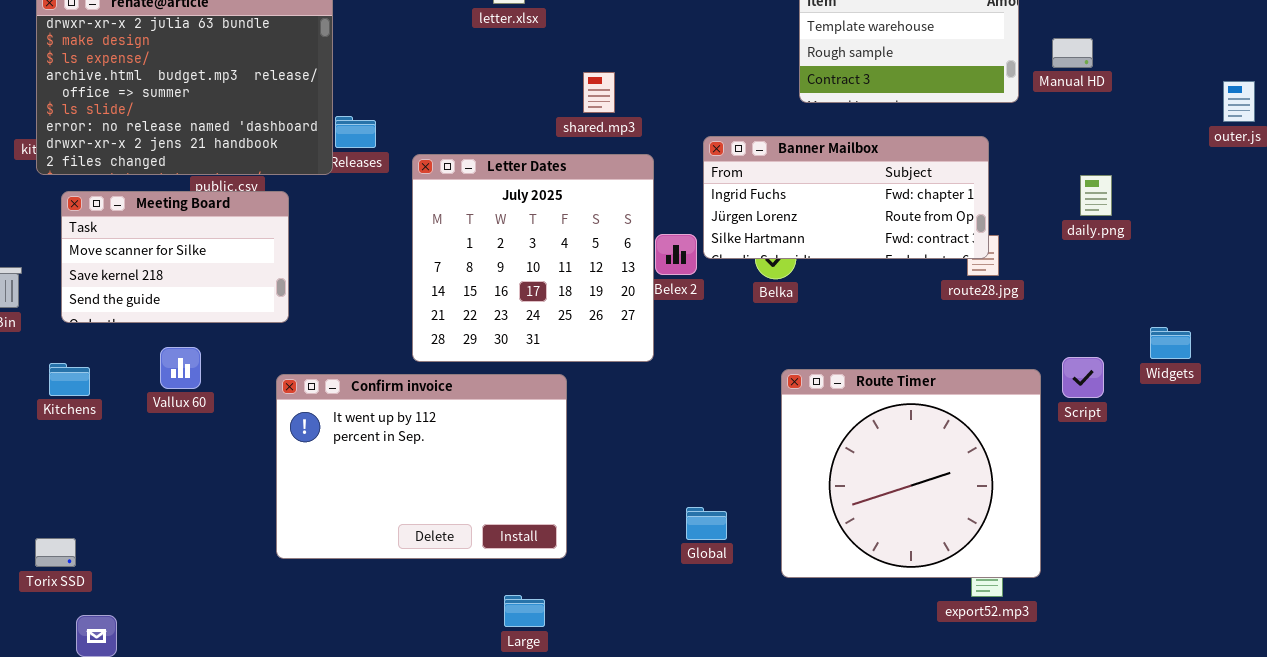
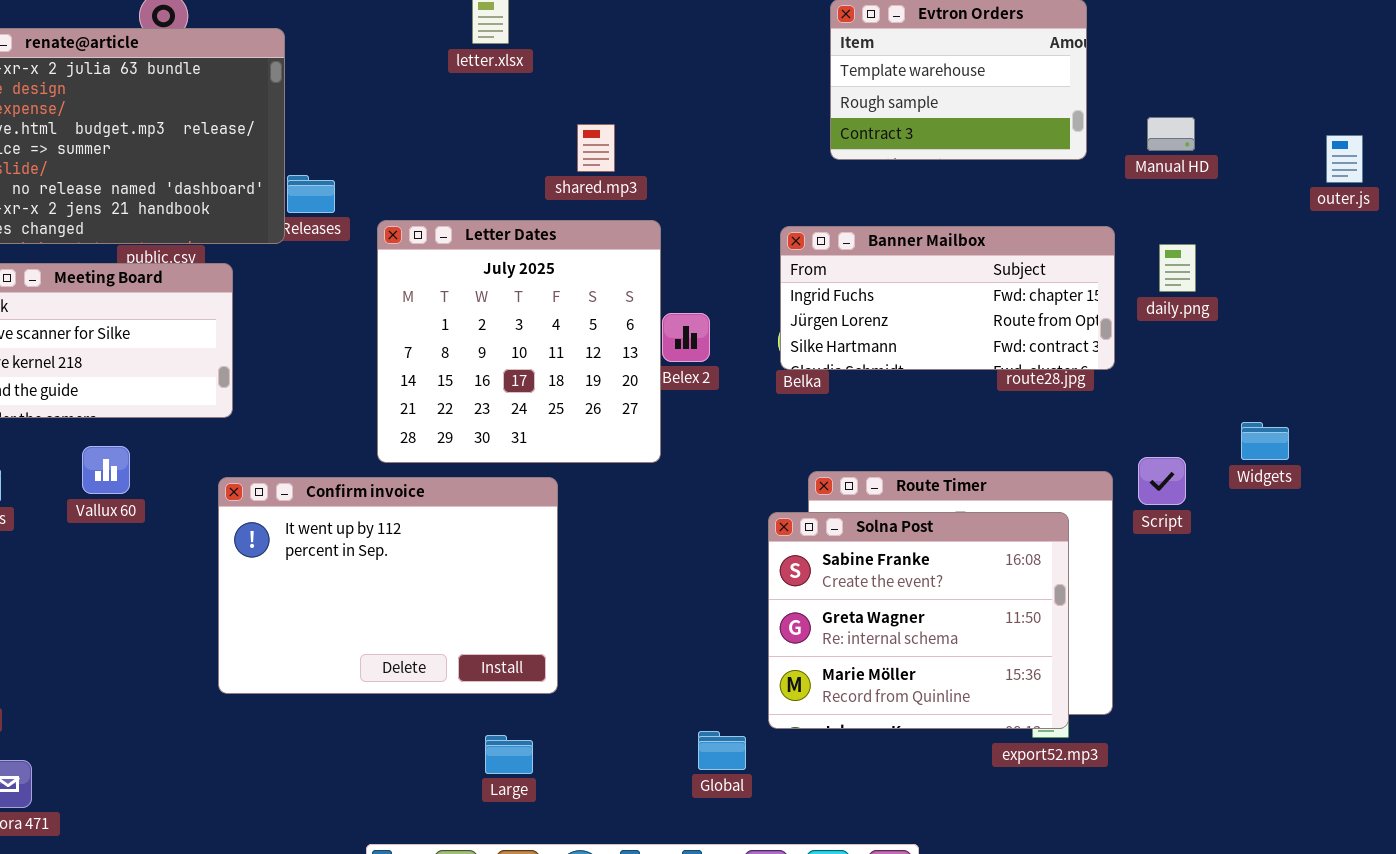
Manual HD: [1052,38,1093,68] -> [1147,117,1195,151], moved
Banner Mailbox: [703,136,989,259] -> [780,226,1115,370], moved
Solna Post: none -> [768,512,1069,729], opened
Global: [686,507,727,540] -> [698,731,746,770], moved

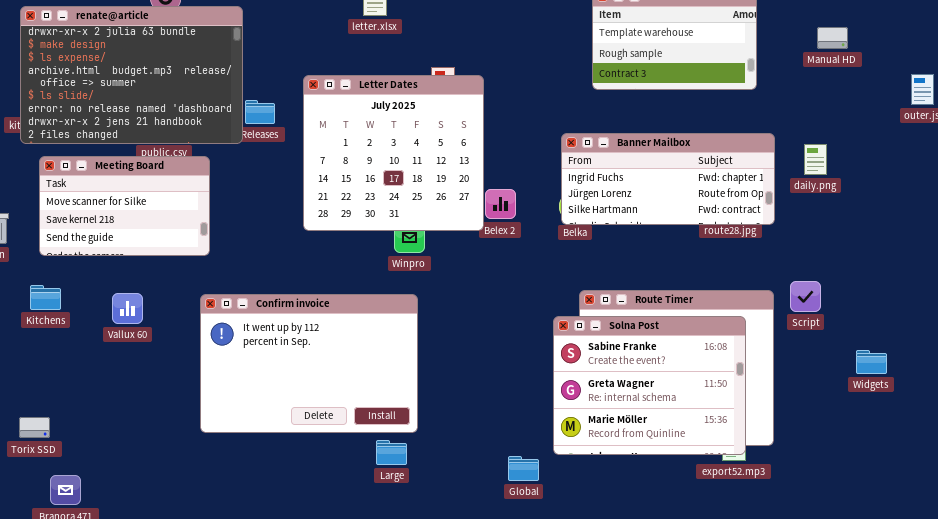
Manual HD: [1147,117,1195,151] -> [817,27,848,49], moved
Letter Dates: [377,220,661,463] -> [303,75,484,231], moved
Widgets: [1241,422,1289,460] -> [856,350,887,374], moved
Vallux 60: [82,446,130,494] -> [112,293,143,324], moved
Large: [485,735,533,774] -> [376,440,407,465], moved

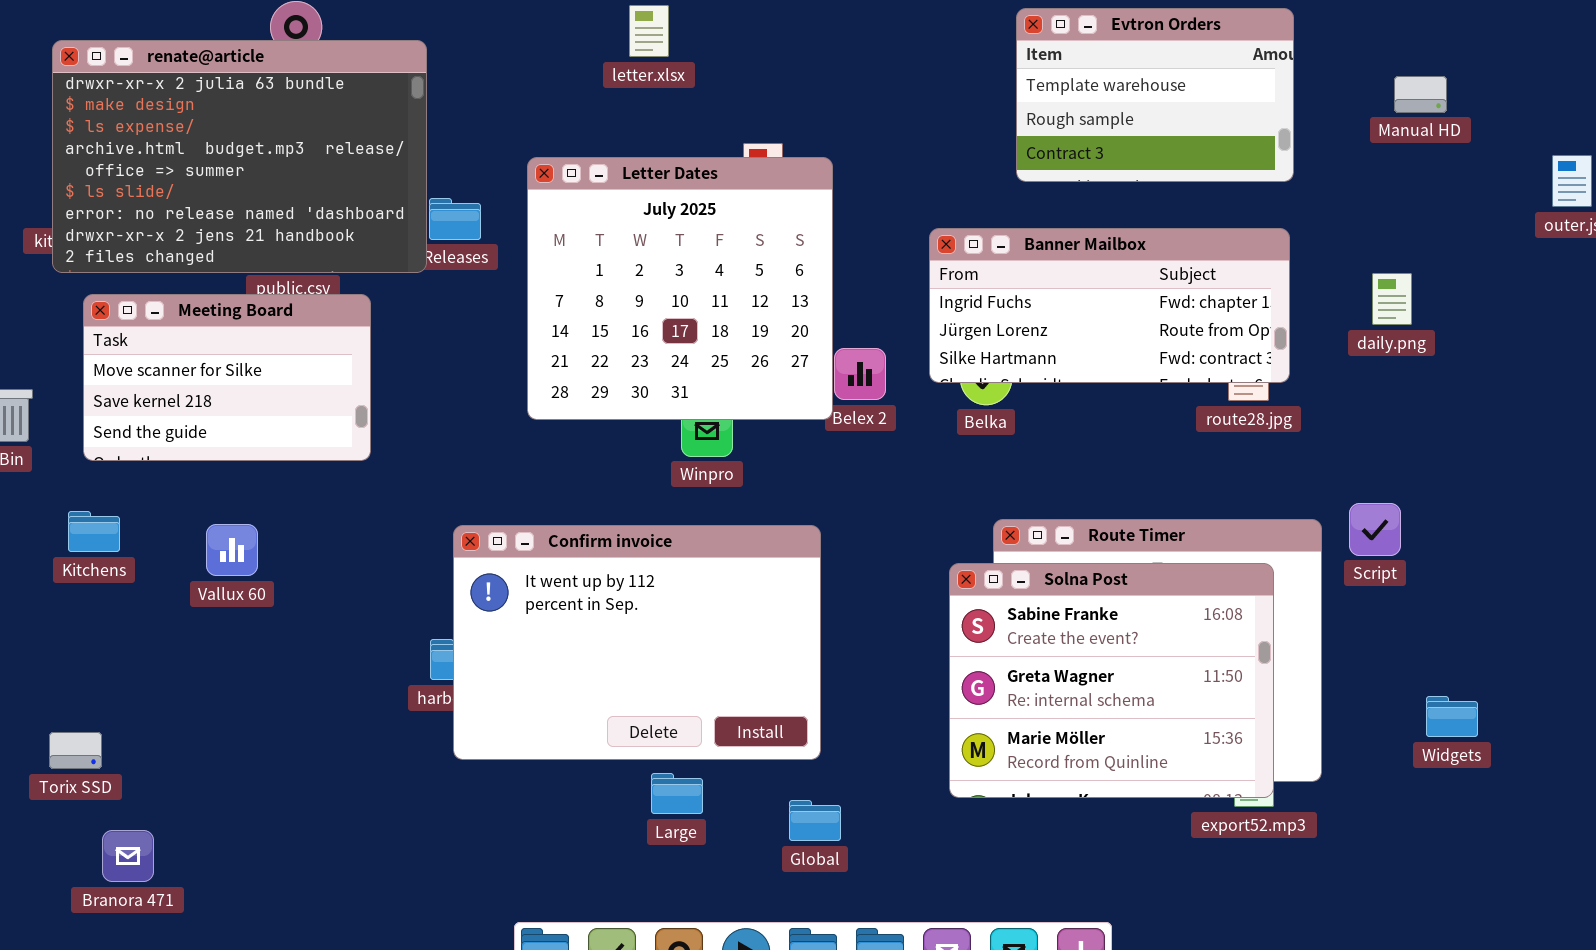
Banner Mailbox: [561,133,775,225] -> [929,228,1290,383], moved
Confirm invoice: [200,294,418,433] -> [453,525,821,760], moved
Widgets: [856,350,887,374] -> [1426,696,1478,737], moved
Global: [508,456,539,481] -> [789,800,841,841], moved

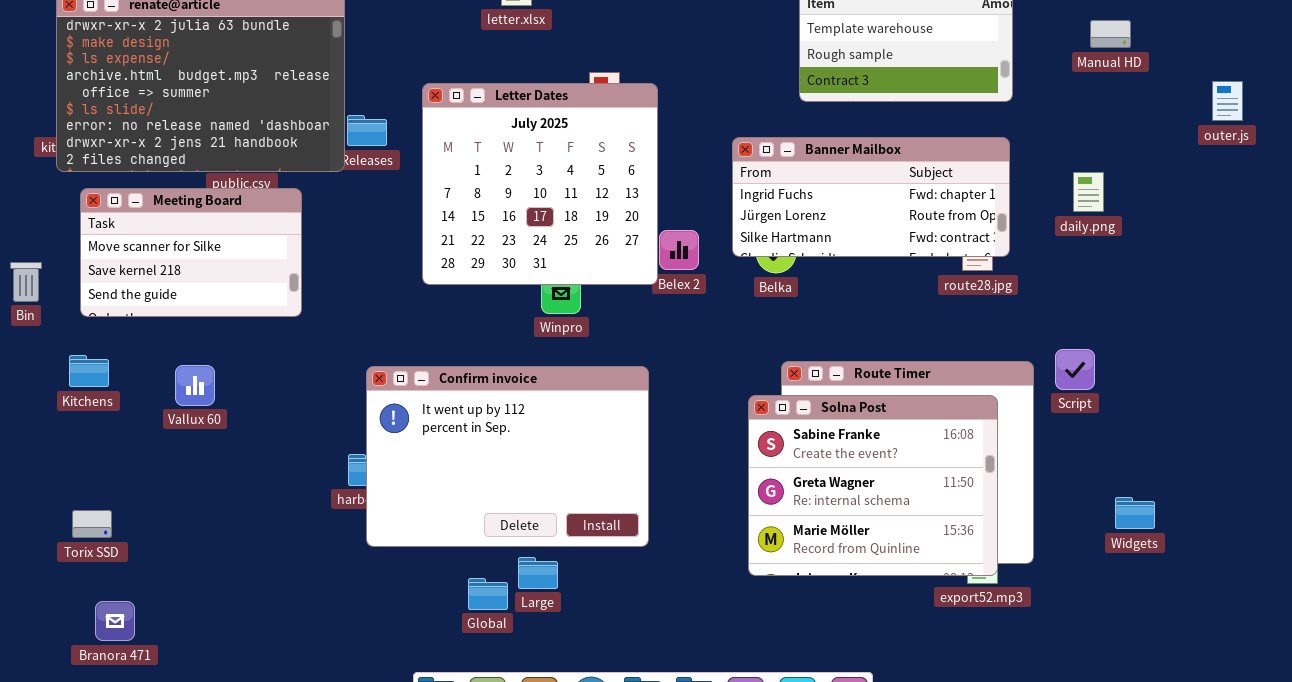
Torix SSD: [49,732,102,769] -> [72,510,112,538], moved
Global: [789,800,841,841] -> [468,578,508,610], moved

